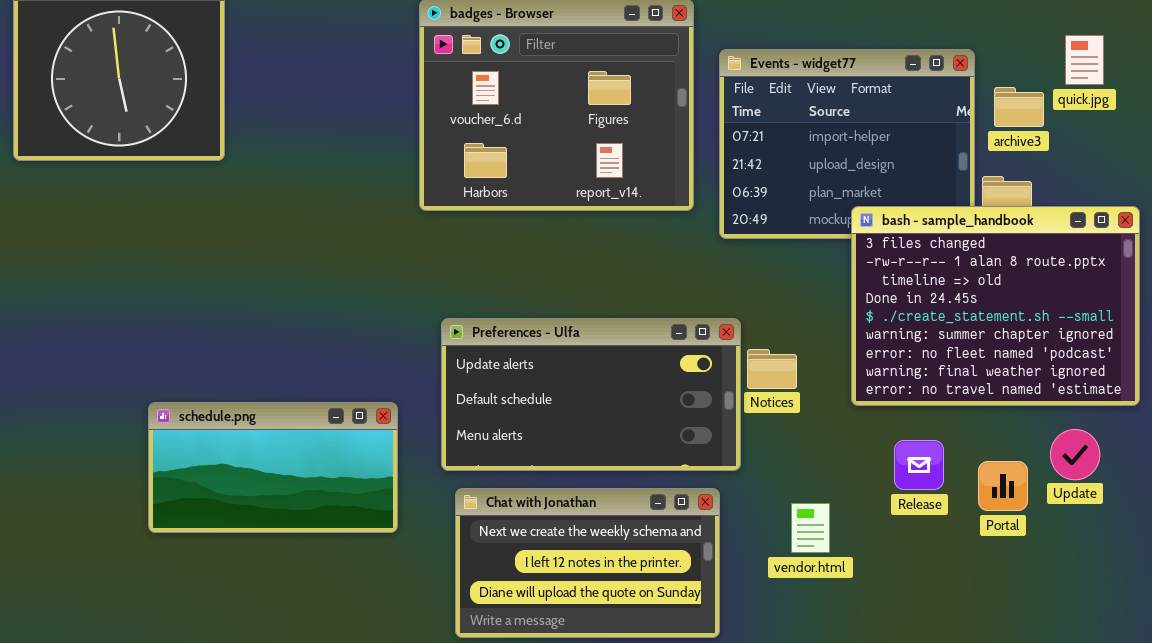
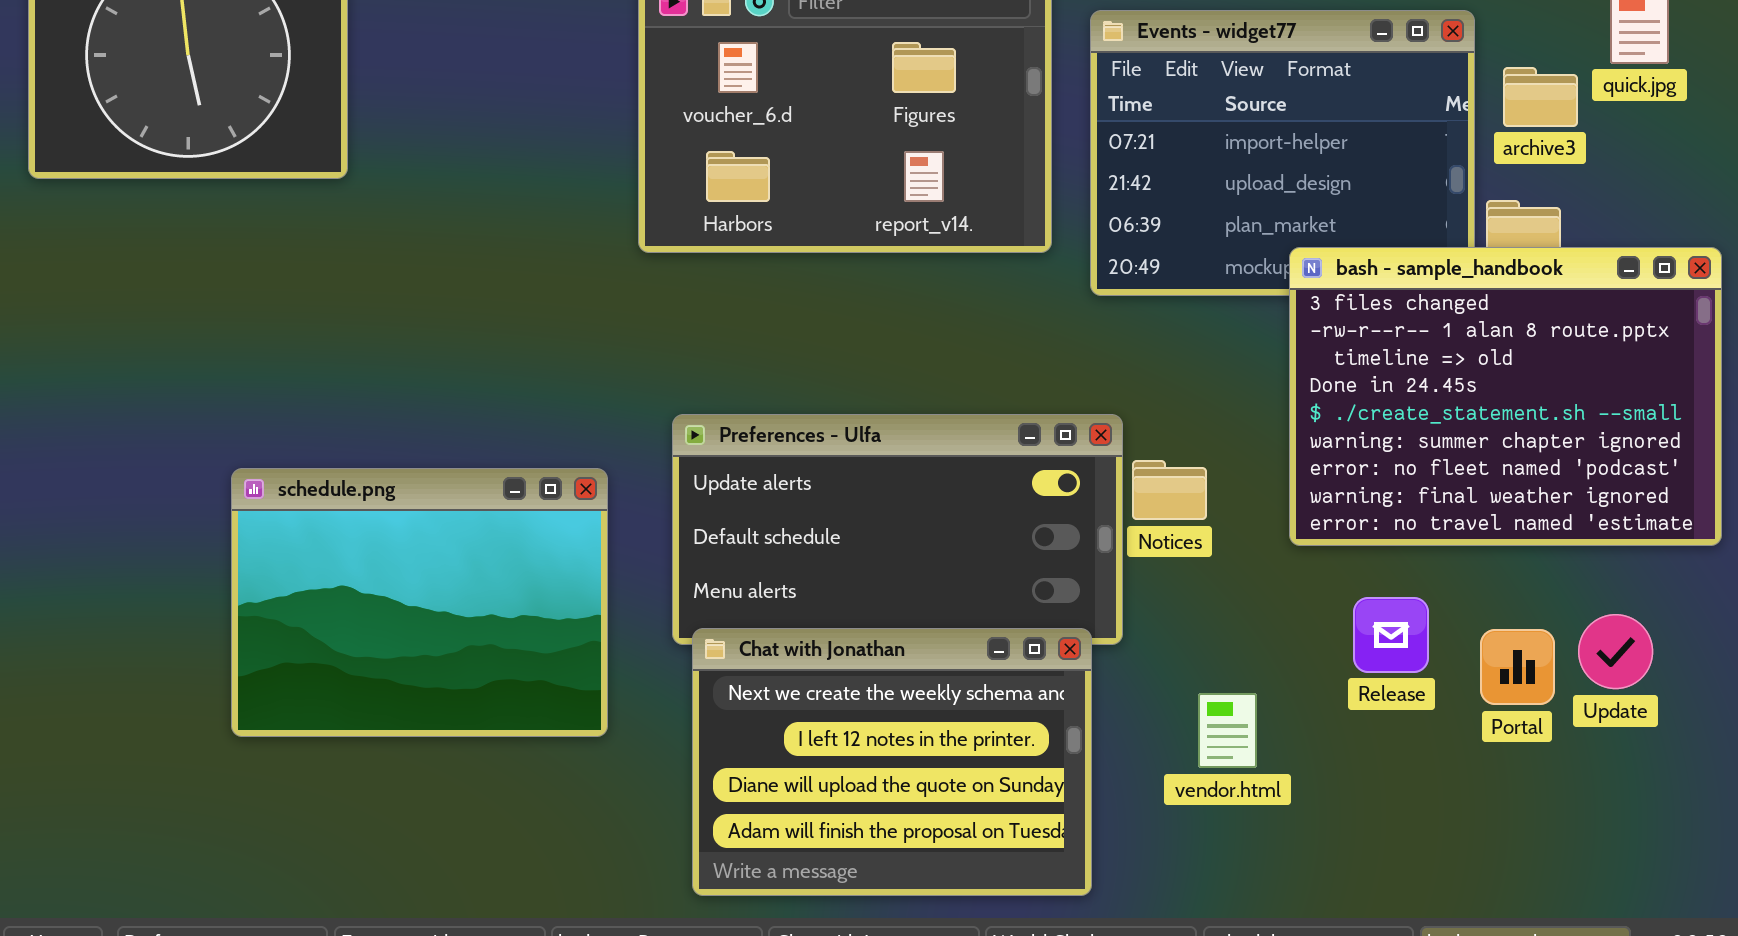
schedule.png: [148,402,398,533] -> [231,468,608,737], resized
Update: [1050,429,1100,480] -> [1578,614,1653,689], moved
Chat with Jonathan: [455,488,720,638] -> [692,628,1092,896], resized

